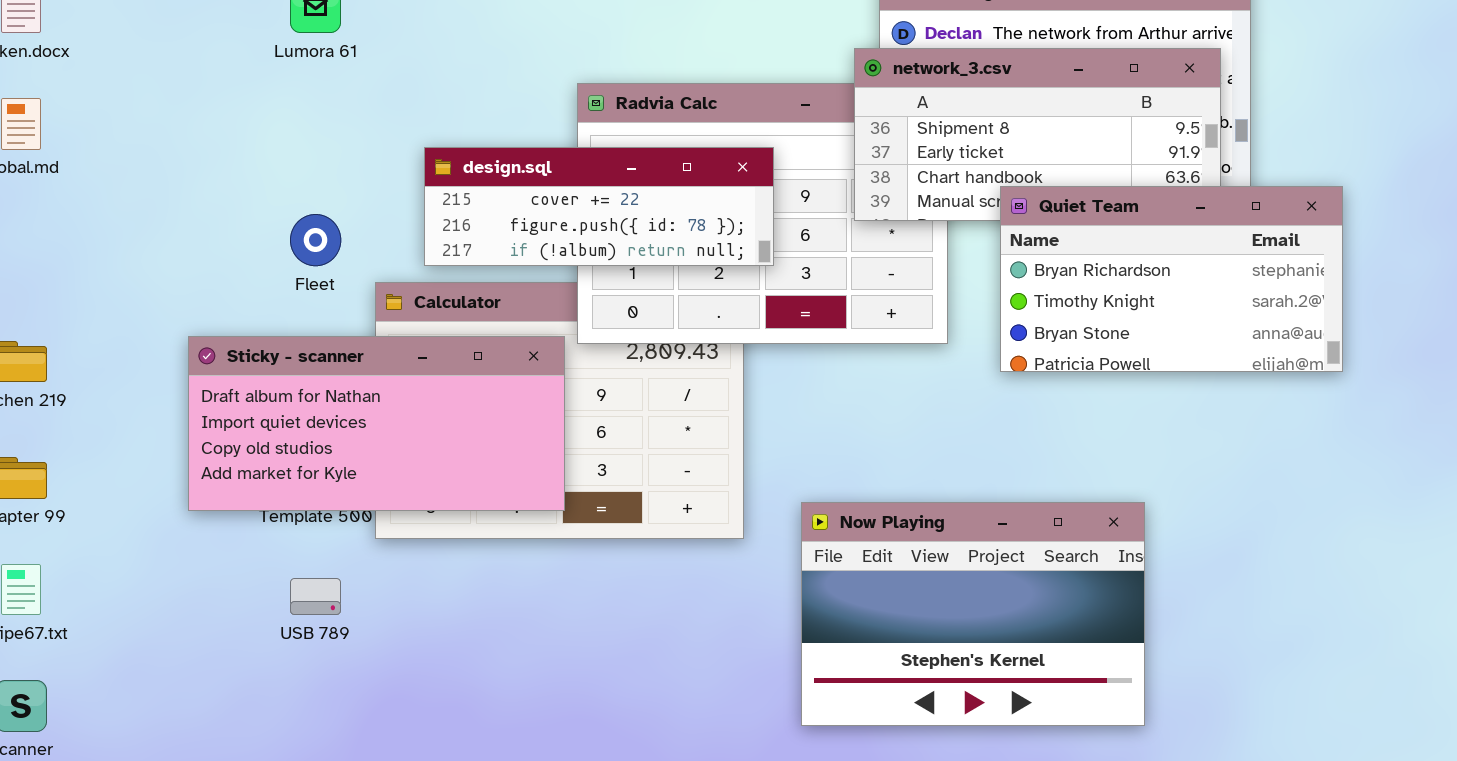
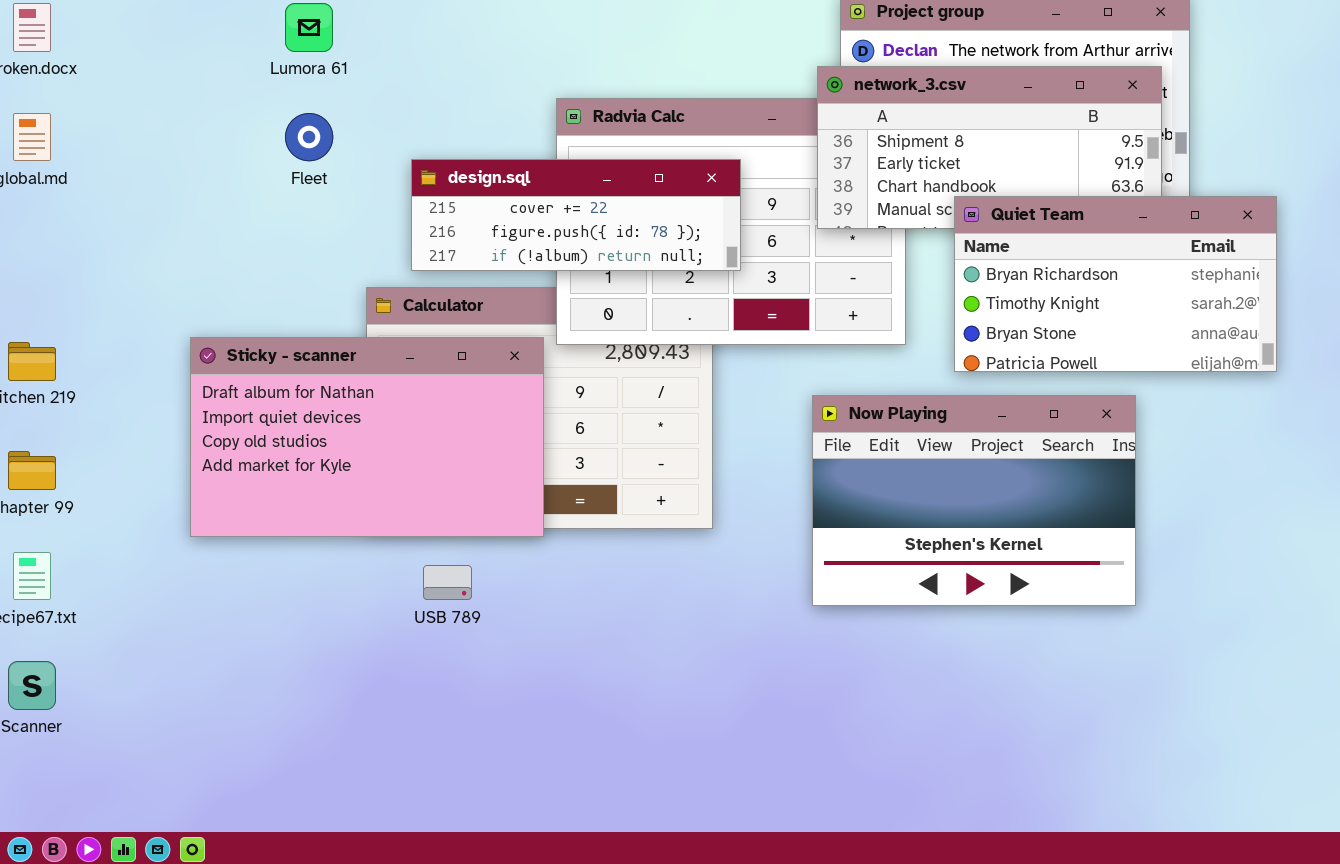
Fleet: [290,214,341,266] -> [285,113,333,161], moved
Sticky - scanner: [188,336,565,511] -> [190,337,544,537], resized
Now Playing: [801,502,1145,726] -> [812,395,1136,606], moved
USB 789: [290,578,341,615] -> [423,565,472,600], moved

